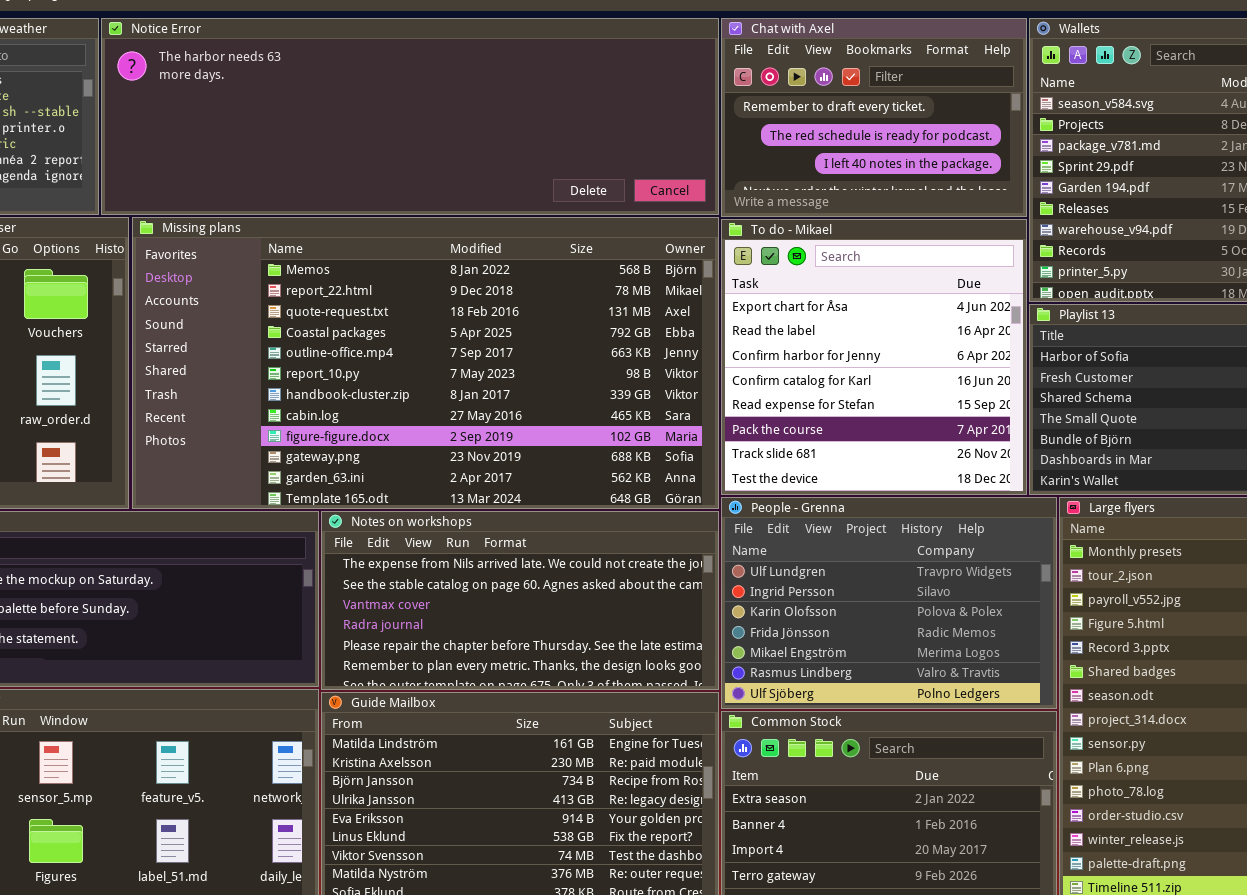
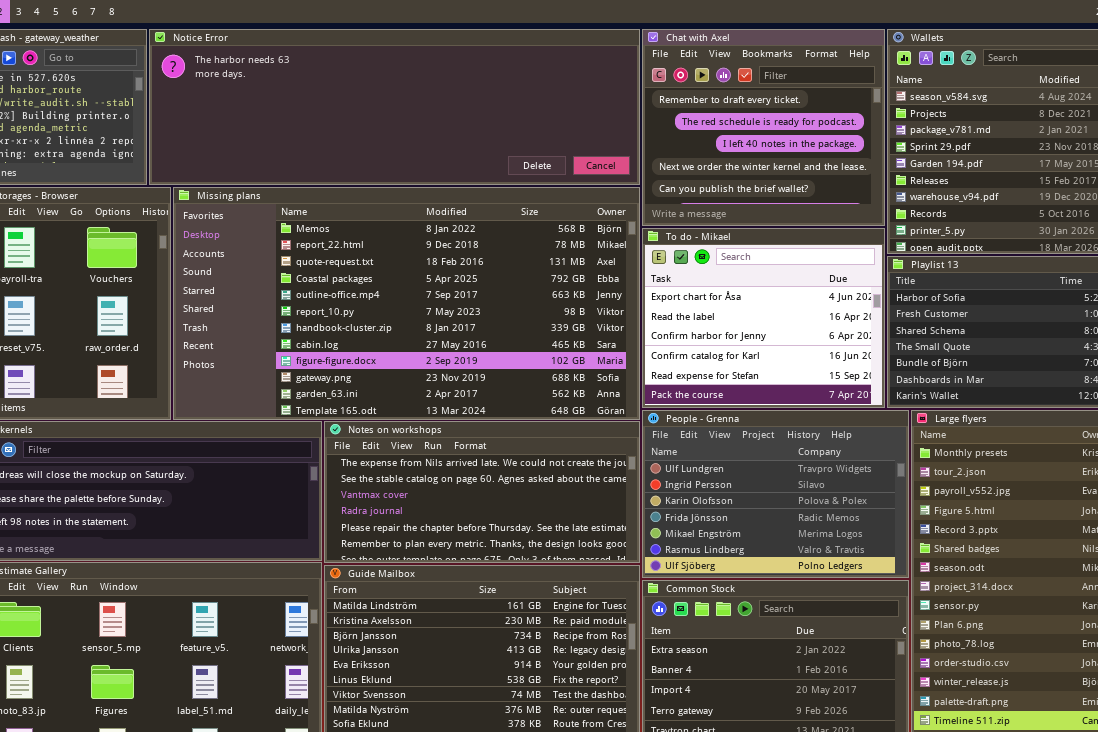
Chat with Axel: [721,18,1027,217] -> [642,29,885,226], resized
To do - Mikael: [721,219,1027,495] -> [642,228,885,408], resized

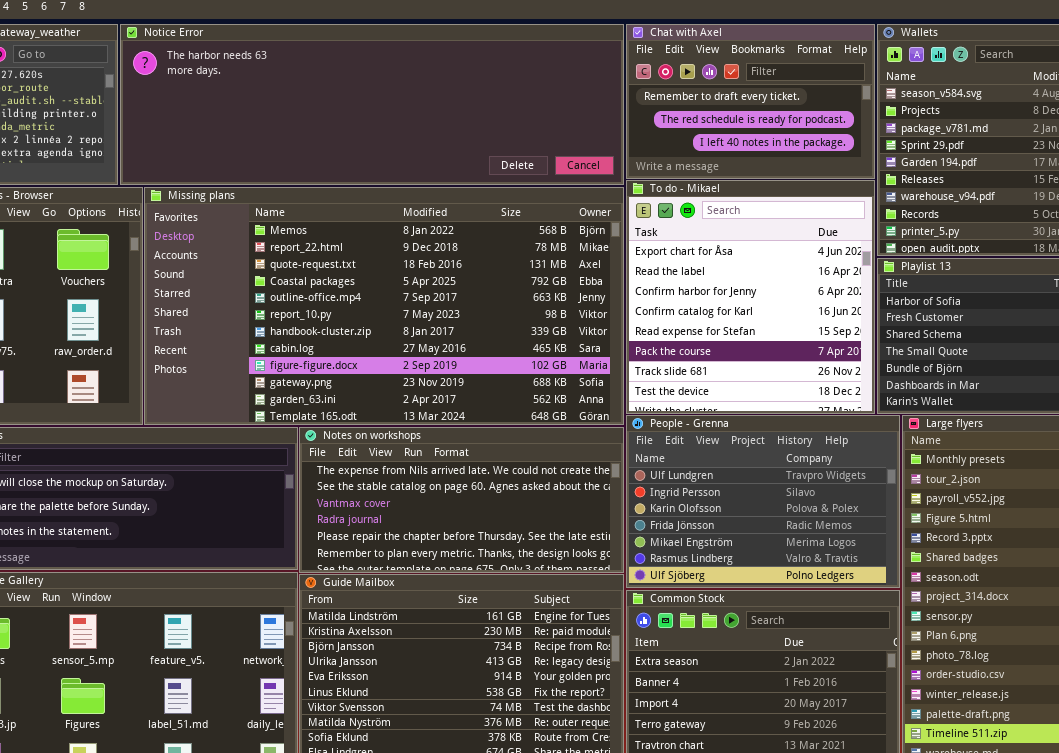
Chat with Axel: [642,29,885,226] -> [626,24,875,179], resized
To do - Mikael: [642,228,885,408] -> [626,180,875,414], resized

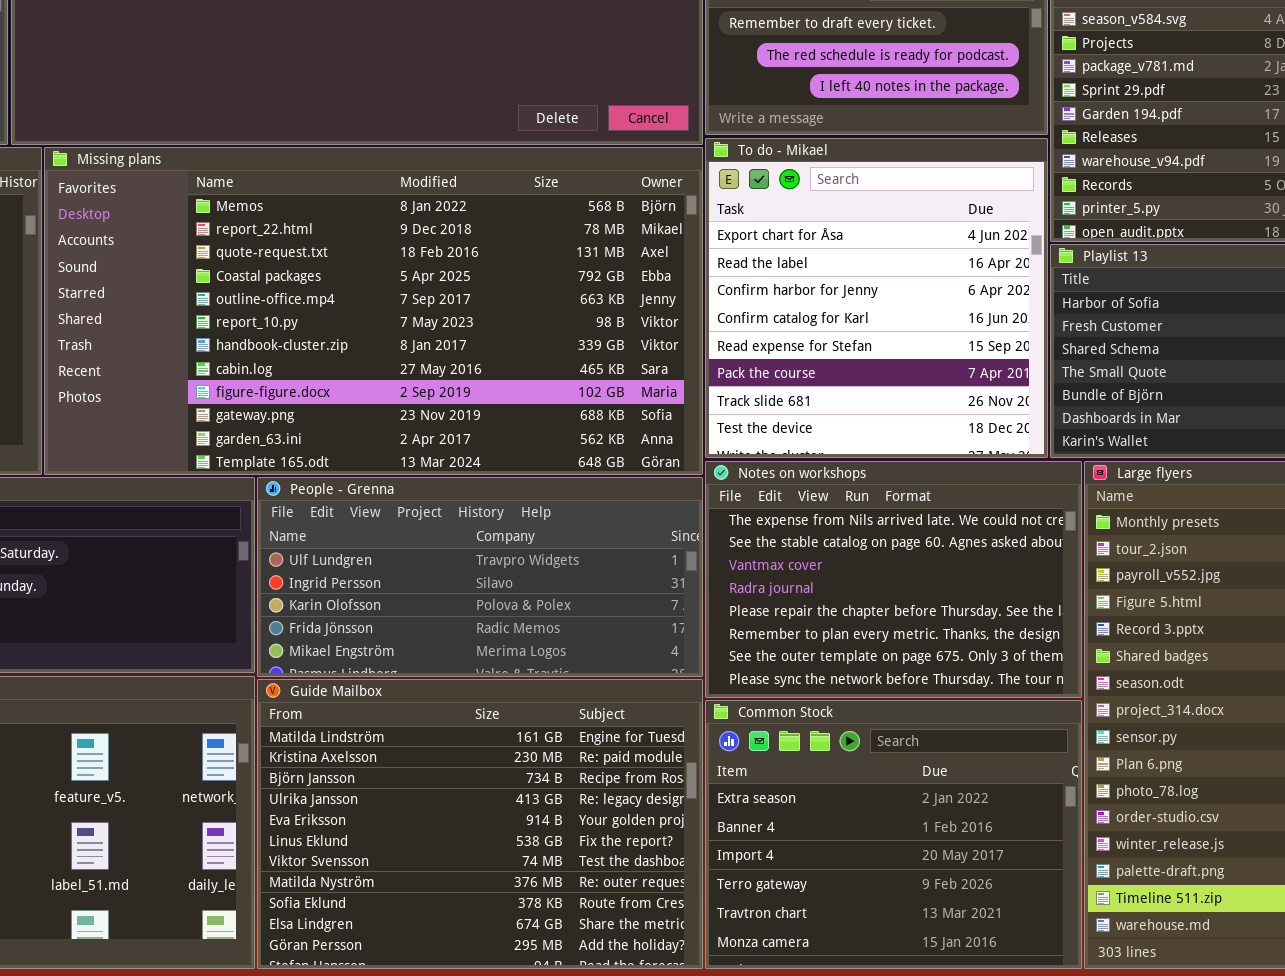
People - Grenna: [626,415,900,588] -> [257,477,703,677], moved, resized
Notes on workshops: [299,427,624,573] -> [705,461,1082,698], moved, resized

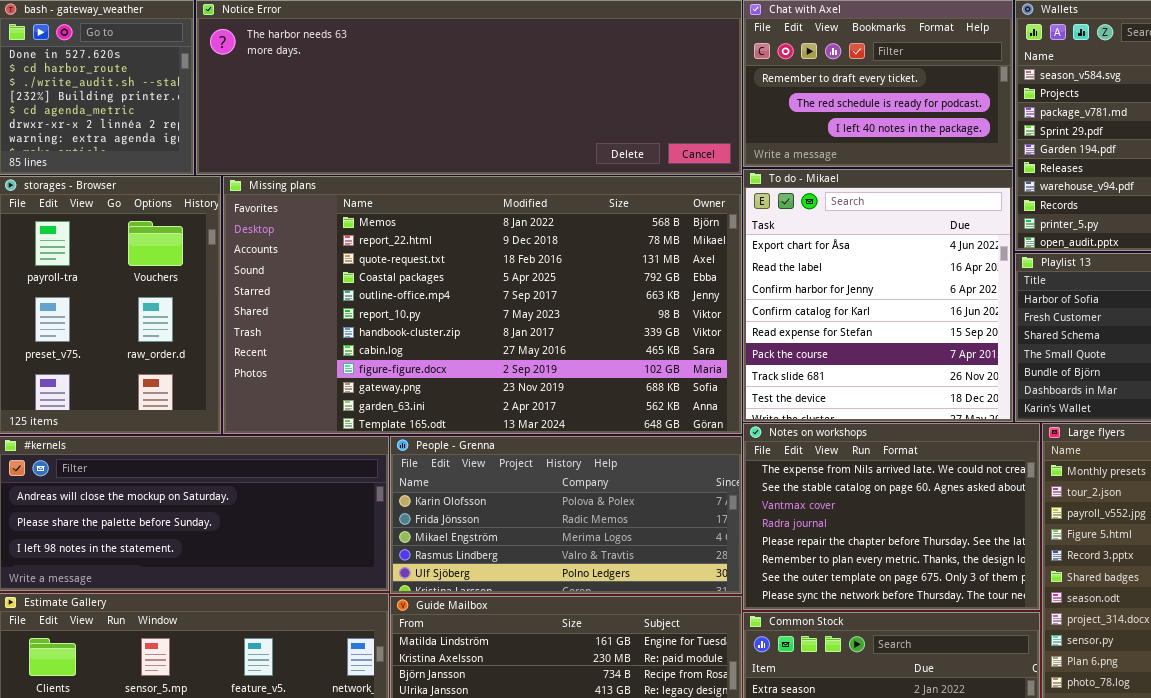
People - Grenna: [257,477,703,677] -> [390,436,742,594], scrolled down 2 rows

